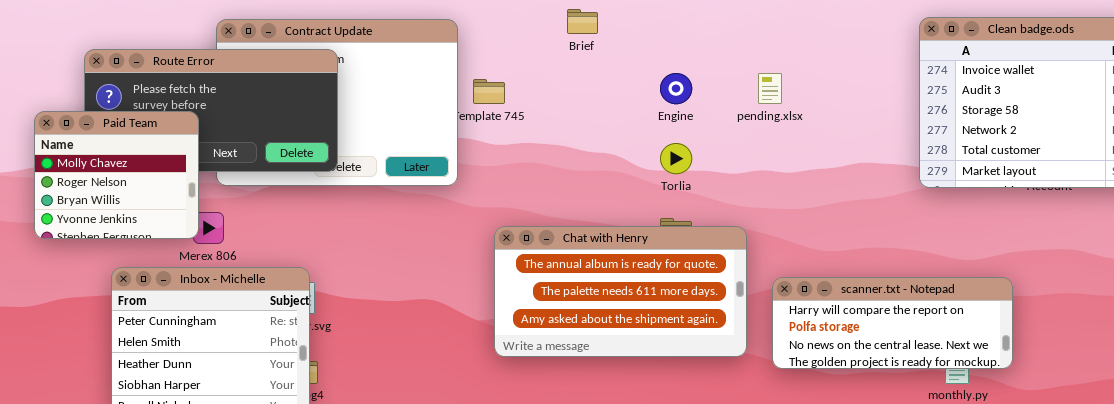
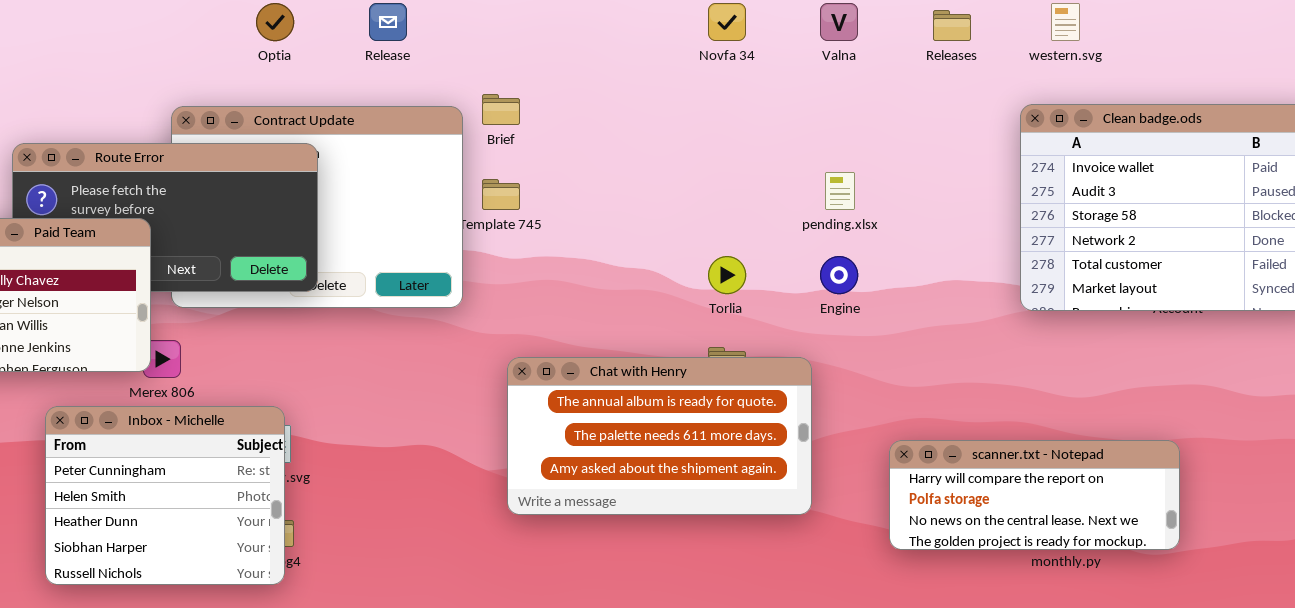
Brief: [567,9,598,34] -> [482,94,520,125], moved
Engine: [660,73,692,104] -> [820,256,858,294], moved
scanner.txt - Notepad: [772,277,1013,369] -> [889,440,1180,550], moved

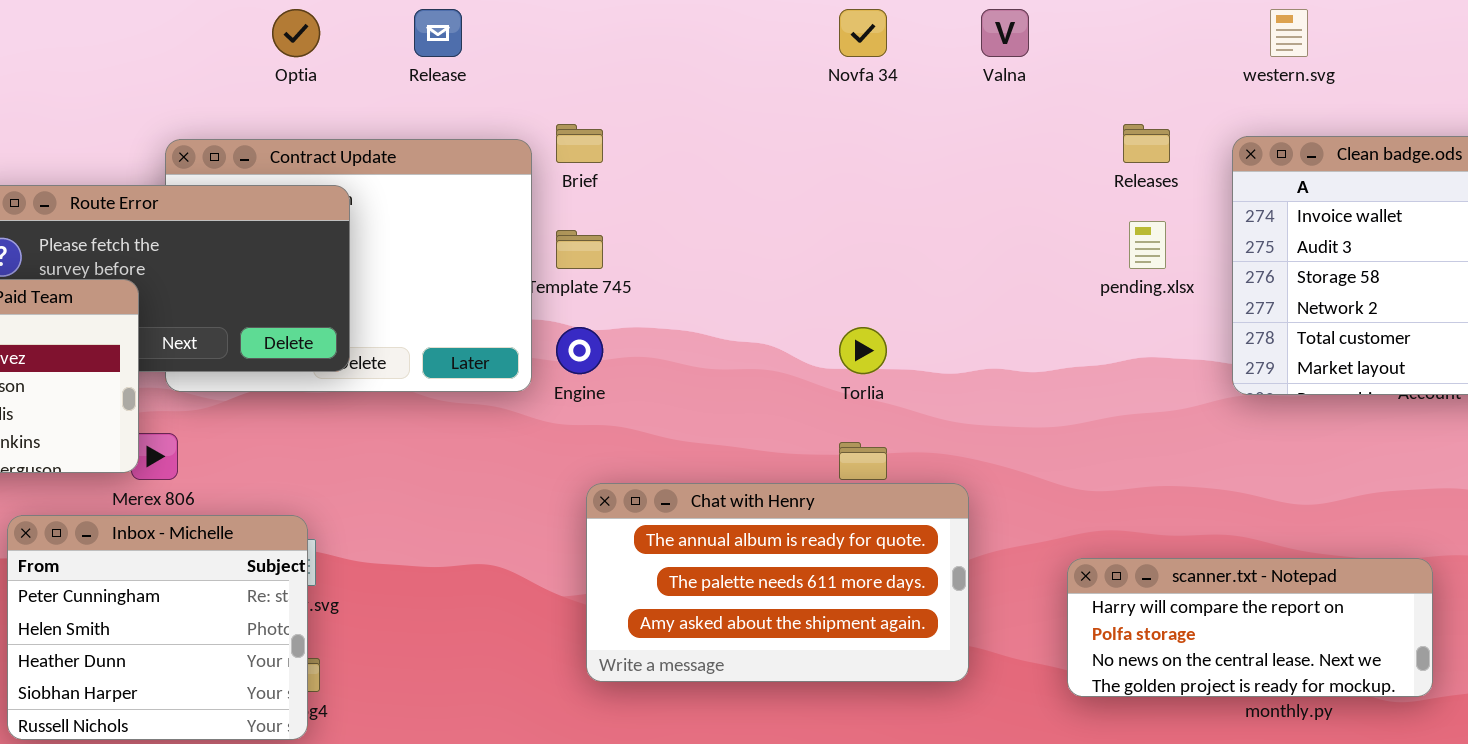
Releases: [933,10,971,41] -> [1123,124,1170,163], moved
pending.xlsx: [825,172,855,210] -> [1129,221,1166,269], moved
Engine: [820,256,858,294] -> [556,327,603,374], moved
Chat with Henry: [507,357,812,515] -> [586,483,969,682], moved

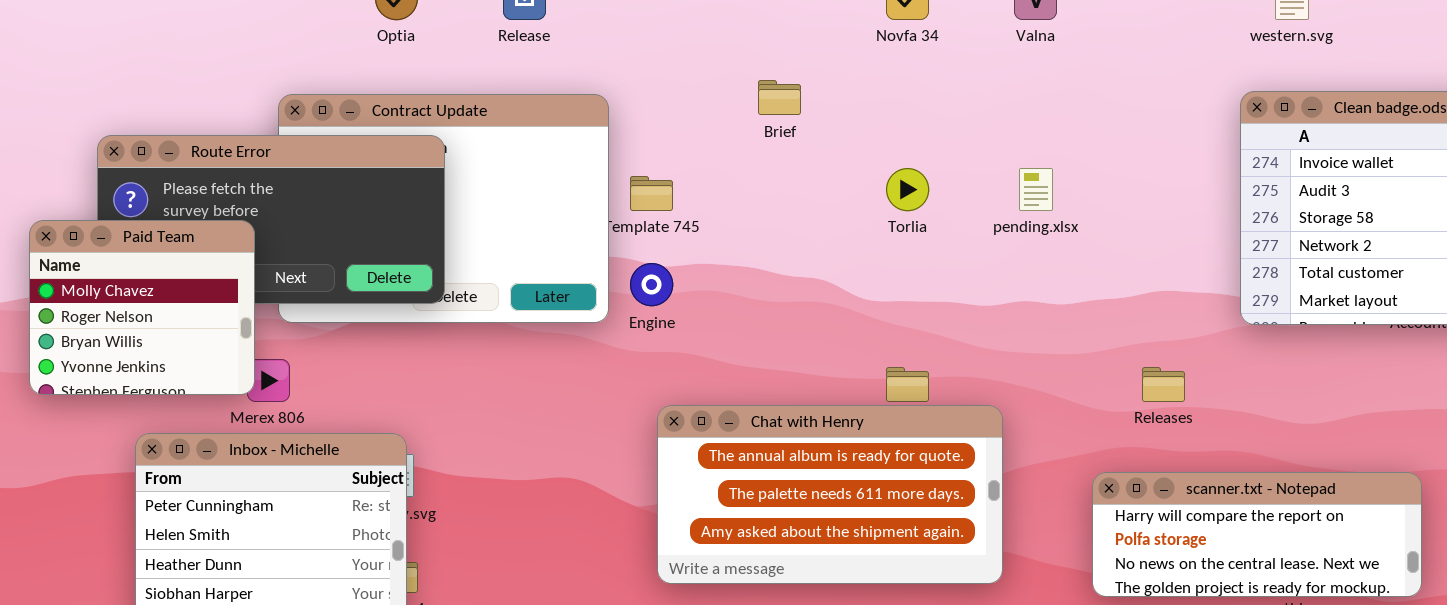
Brief: [556,124,603,163] -> [758,80,801,115], moved
Releases: [1123,124,1170,163] -> [1142,367,1185,402], moved
pending.xlsx: [1129,221,1166,269] -> [1019,168,1053,211], moved
Torlia: [839,327,887,374] -> [886,168,929,211], moved

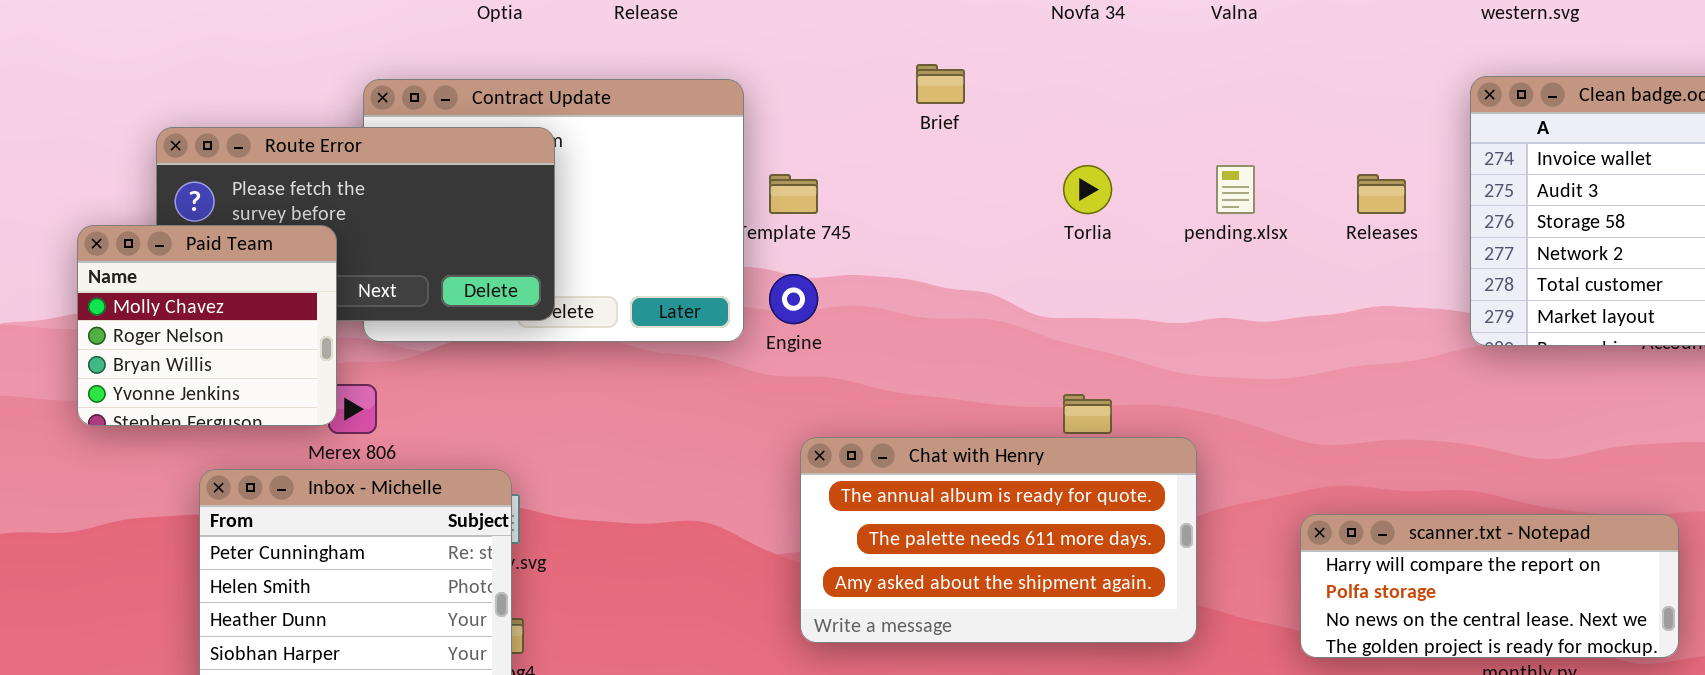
Releases: [1142,367,1185,402] -> [1357,174,1406,214], moved

